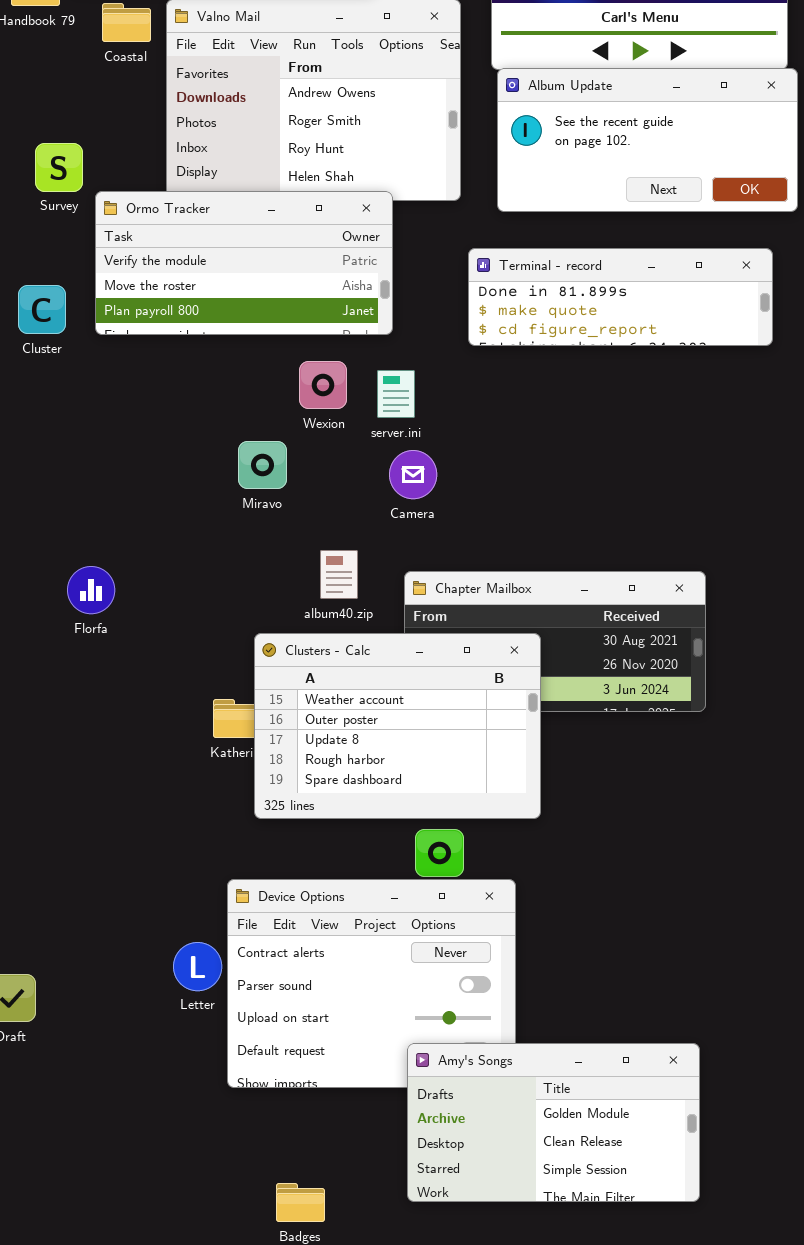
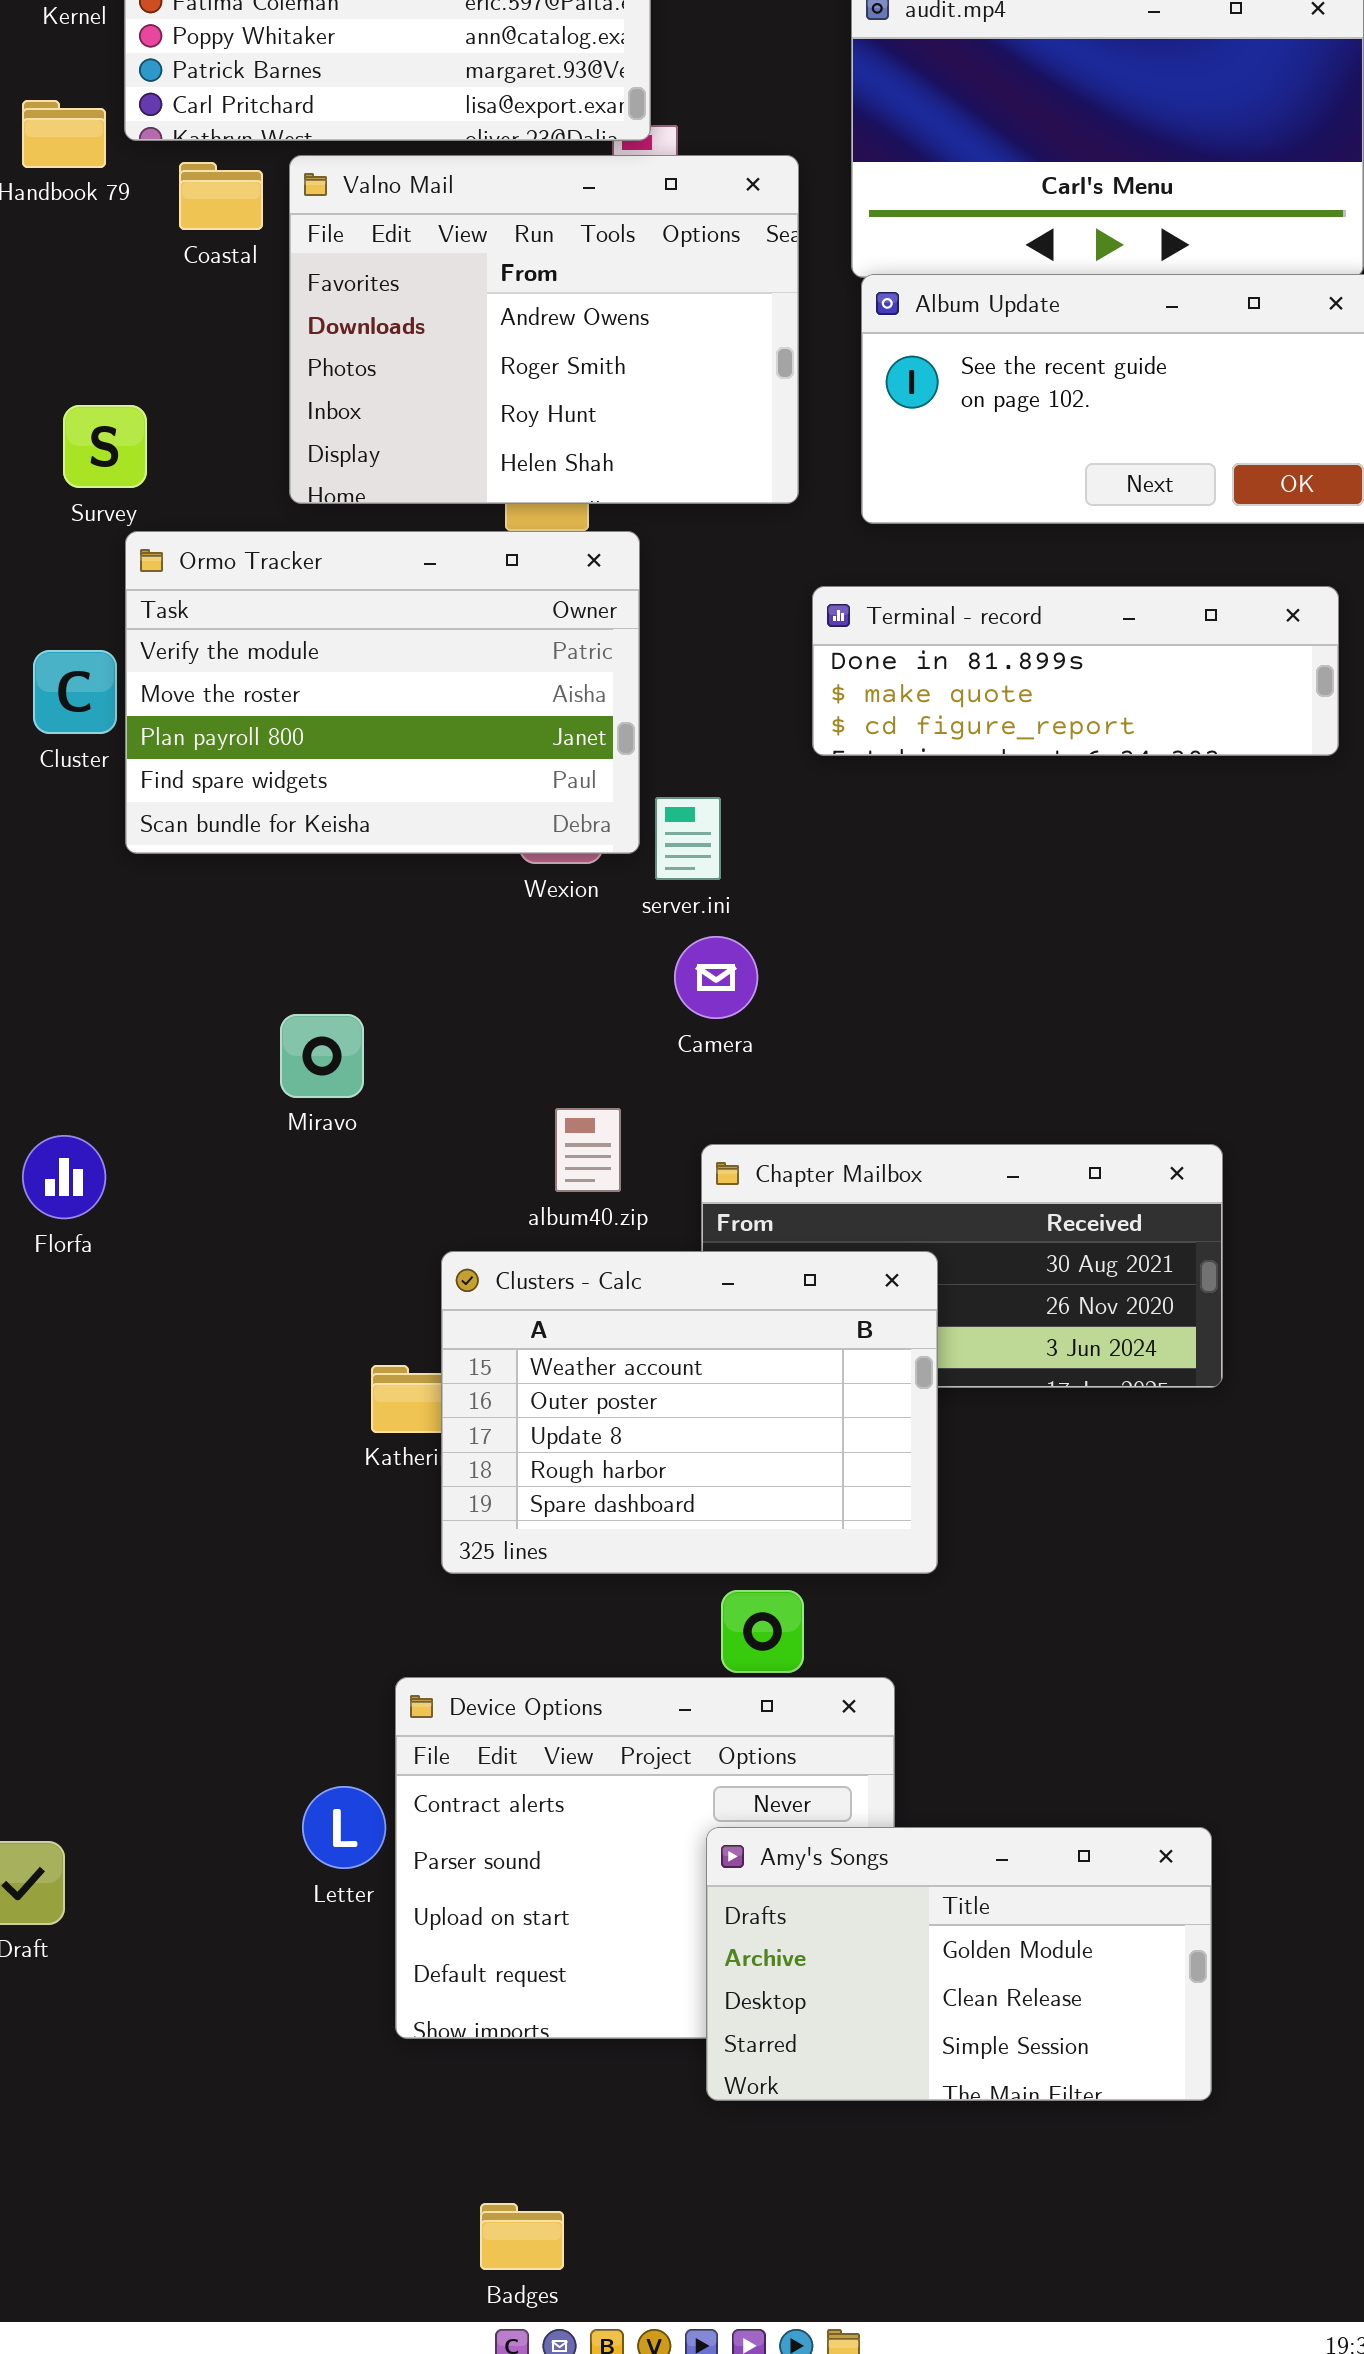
Ormo Tracker: [95,191,393,335] -> [125,531,640,854], moved, resized
Miravo: [238,441,287,489] -> [280,1014,364,1098], moved
Florfa: [67,566,115,614] -> [22,1135,106,1219], moved
Amy's Songs: [407,1043,700,1202] -> [706,1827,1212,2101], moved

